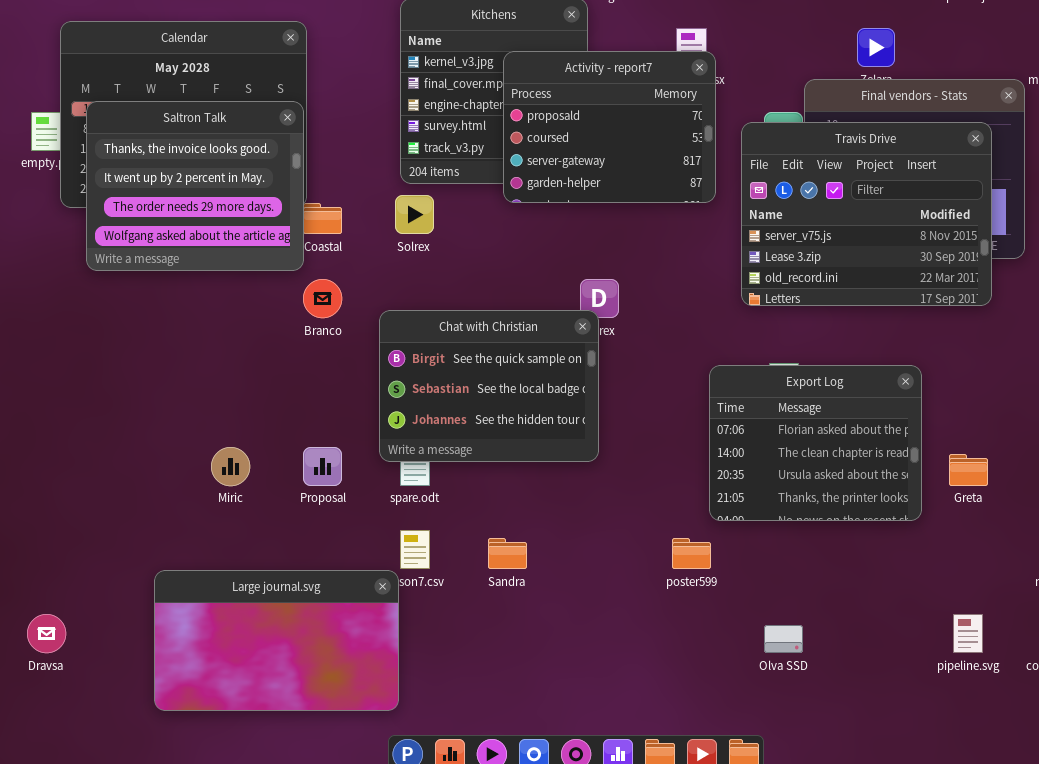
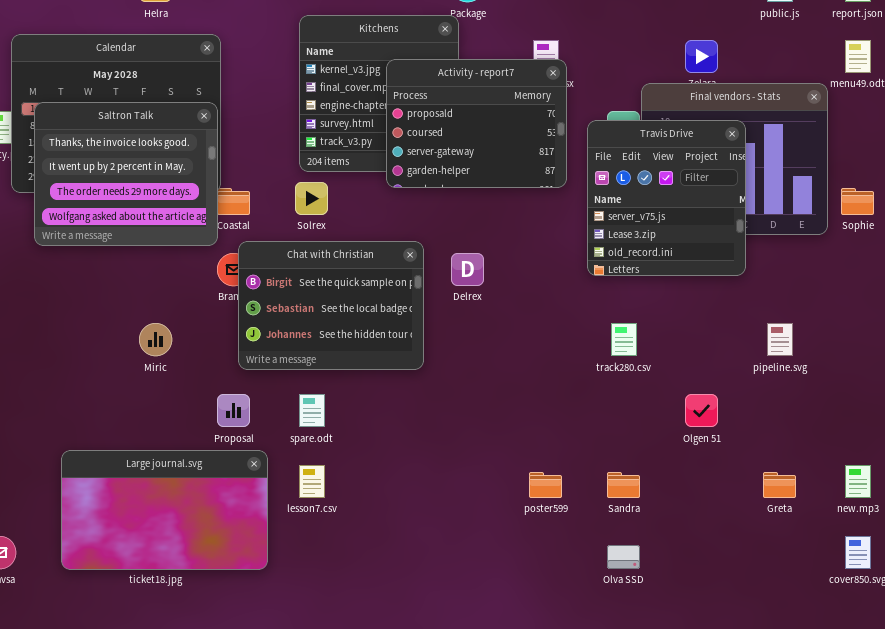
Travis Drive: [741,122,992,306] -> [587,120,746,276], resized
Chat with Christian: [379,310,599,462] -> [238,241,424,370], moved
Export Log: [709,365,922,521] -> none, closed
Miric: [211,447,250,486] -> [139,323,172,356], moved
Greta: [949,454,988,486] -> [763,472,796,498], moved
Sandra: [488,538,527,569] -> [607,472,640,498], moved
Large journal.svg: [154,570,399,711] -> [61,450,268,570], moved
pipeline.svg: [953,614,983,653] -> [767,323,793,356], moved

